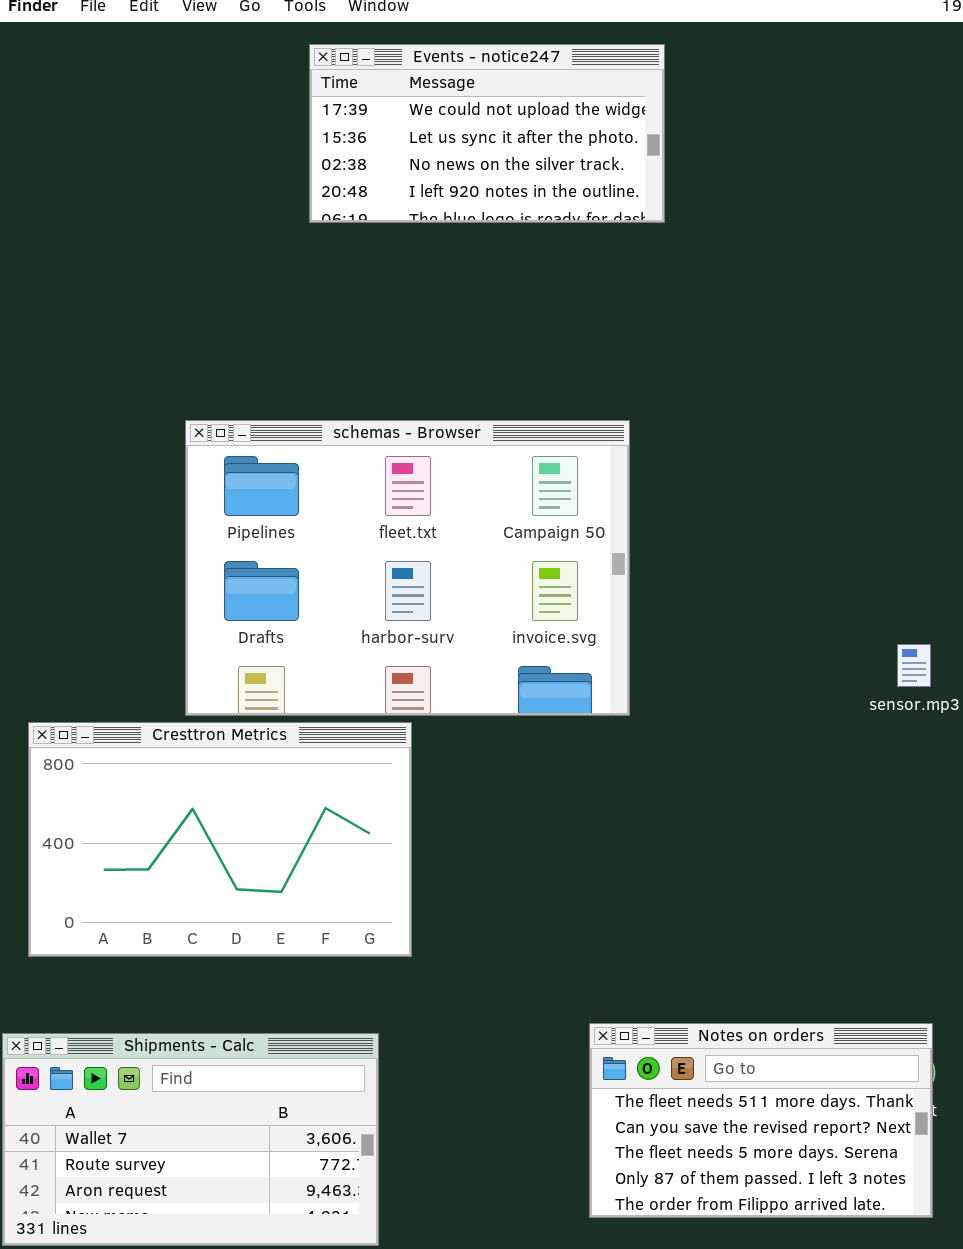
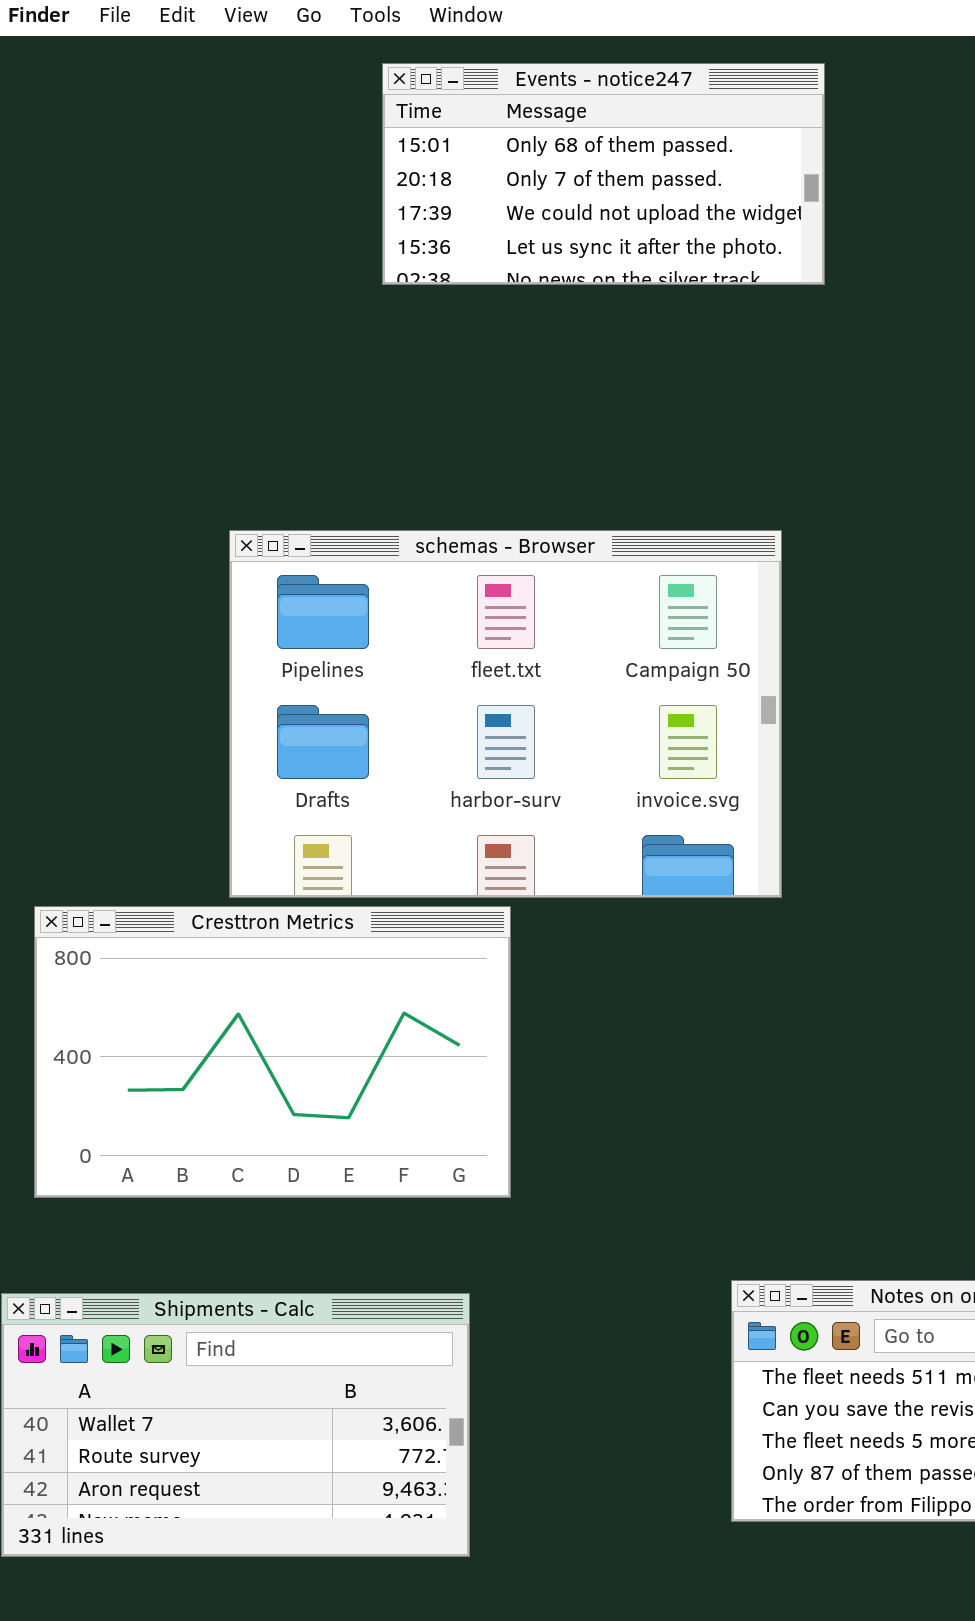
Events - notice247: [309,44,665,223] -> [382,63,825,285], scrolled up 2 rows

